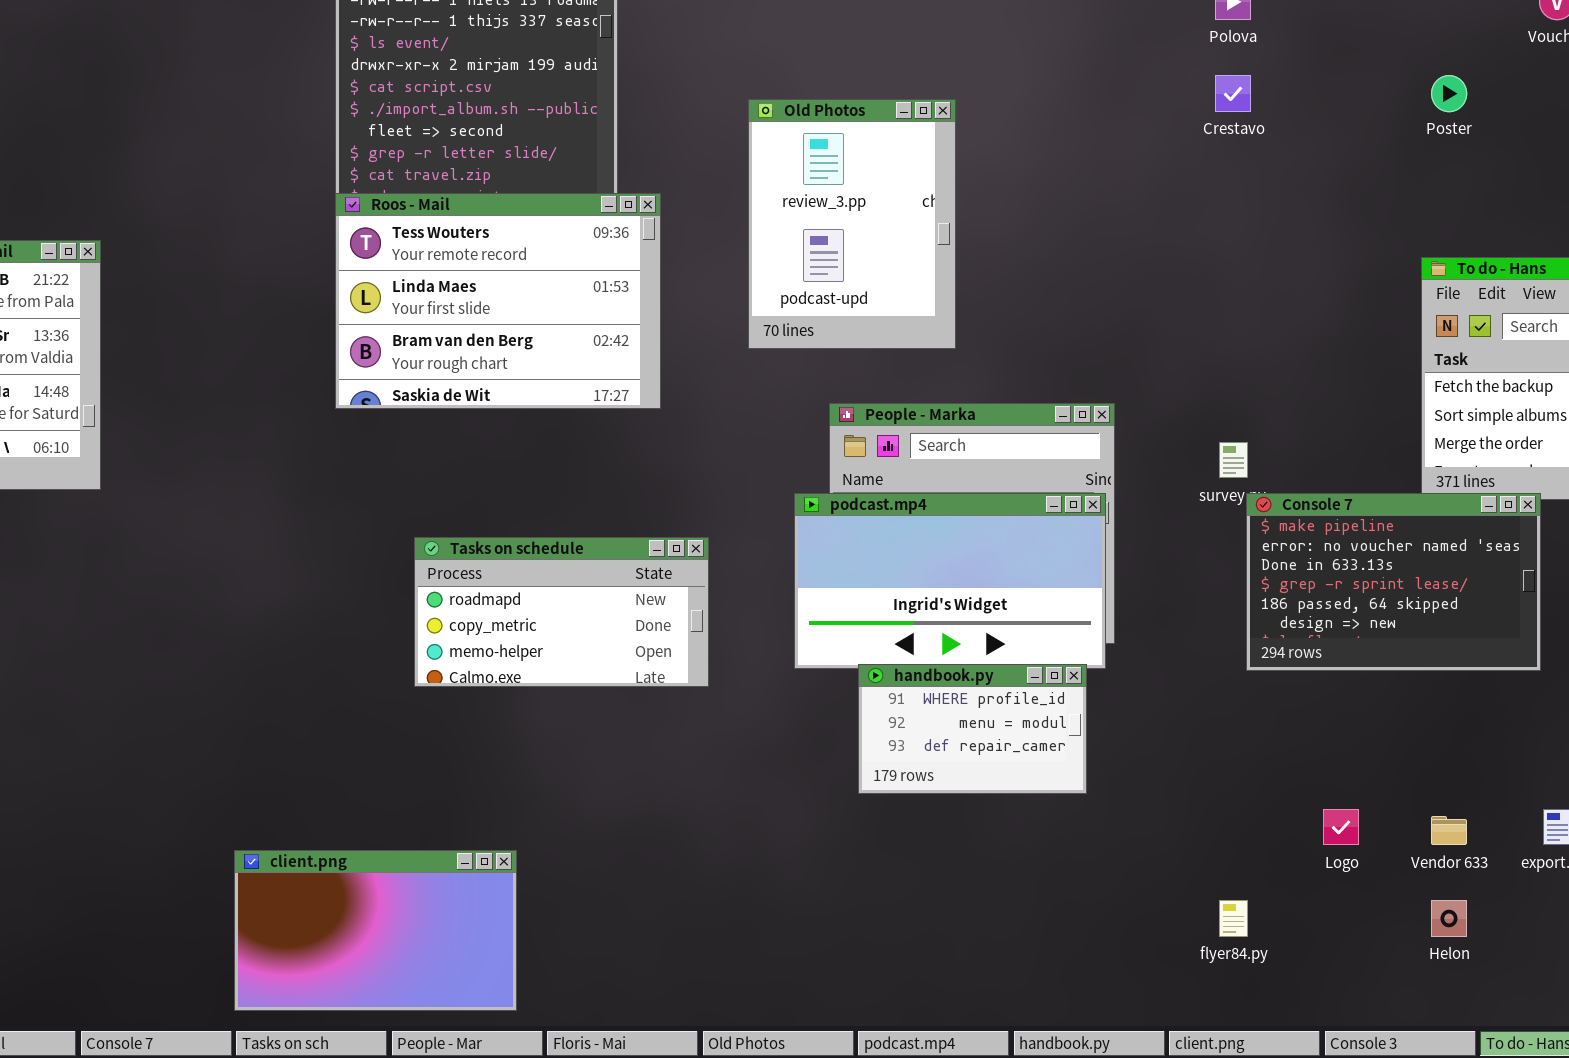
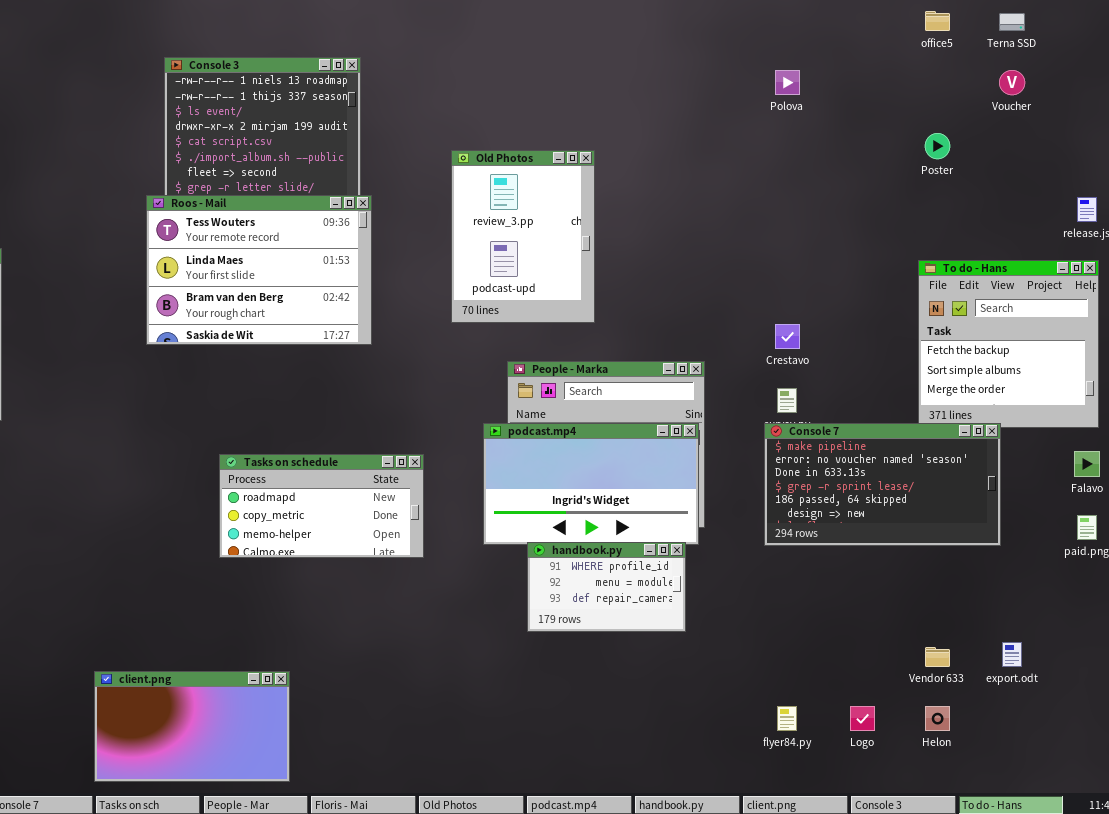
Crestavo: [1215,75,1251,112] -> [775,324,800,349], moved
Roos - Mail: [335,193,661,409] -> [146,195,372,345], moved
Console 7: [1246,493,1541,671] -> [764,423,1001,546], resized
Logo: [1323,809,1359,845] -> [850,706,875,731], moved

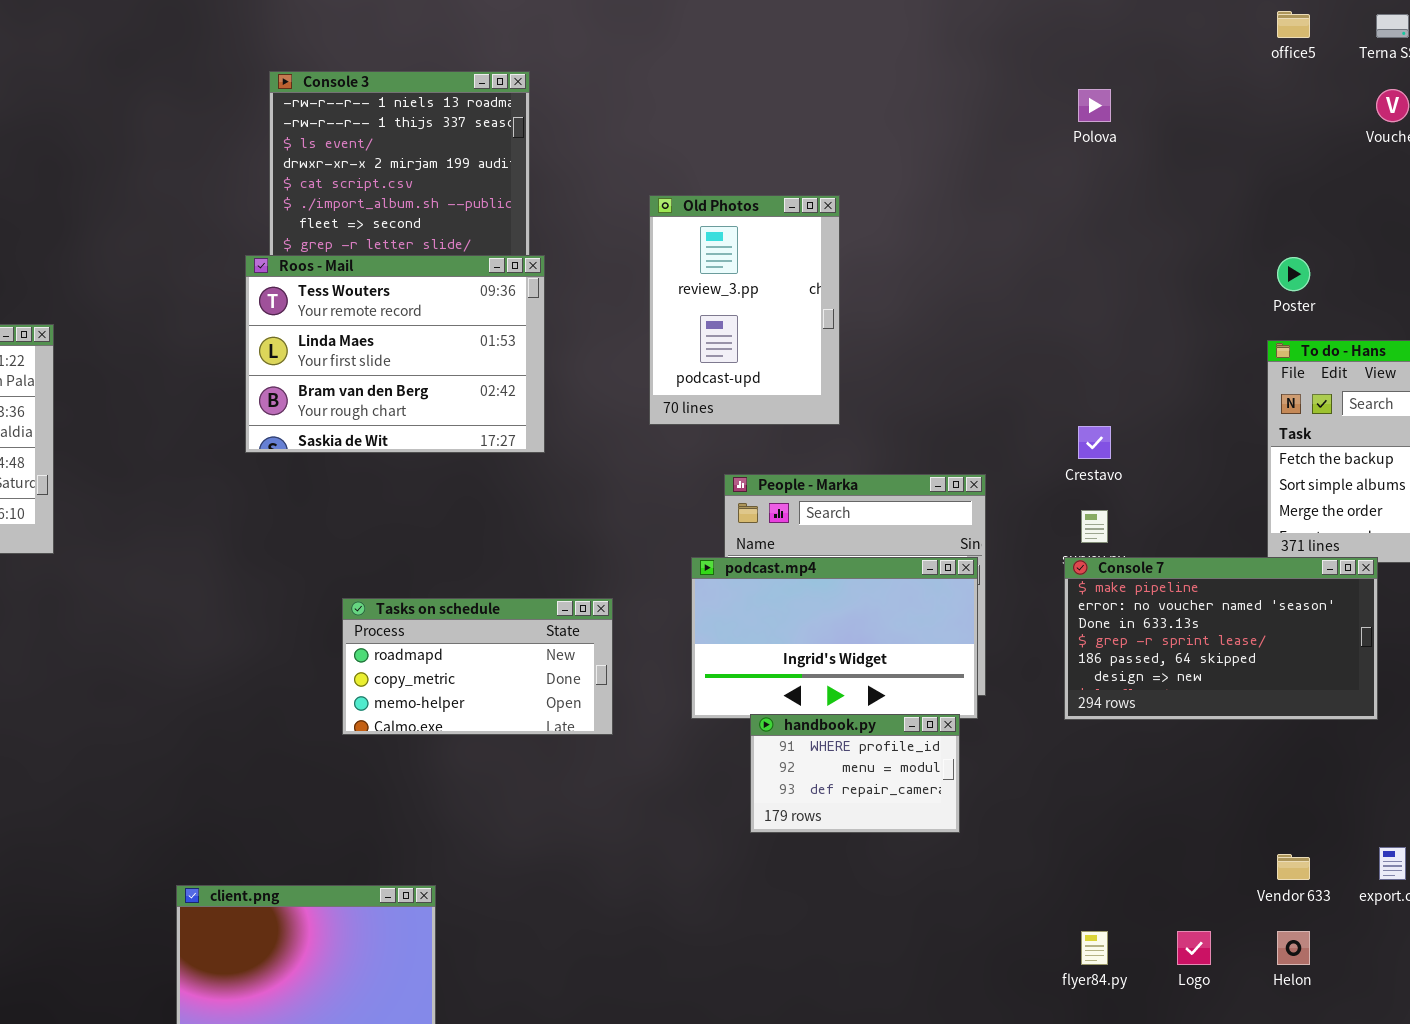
Poster: [925,133,950,159] -> [1277,257,1310,291], moved

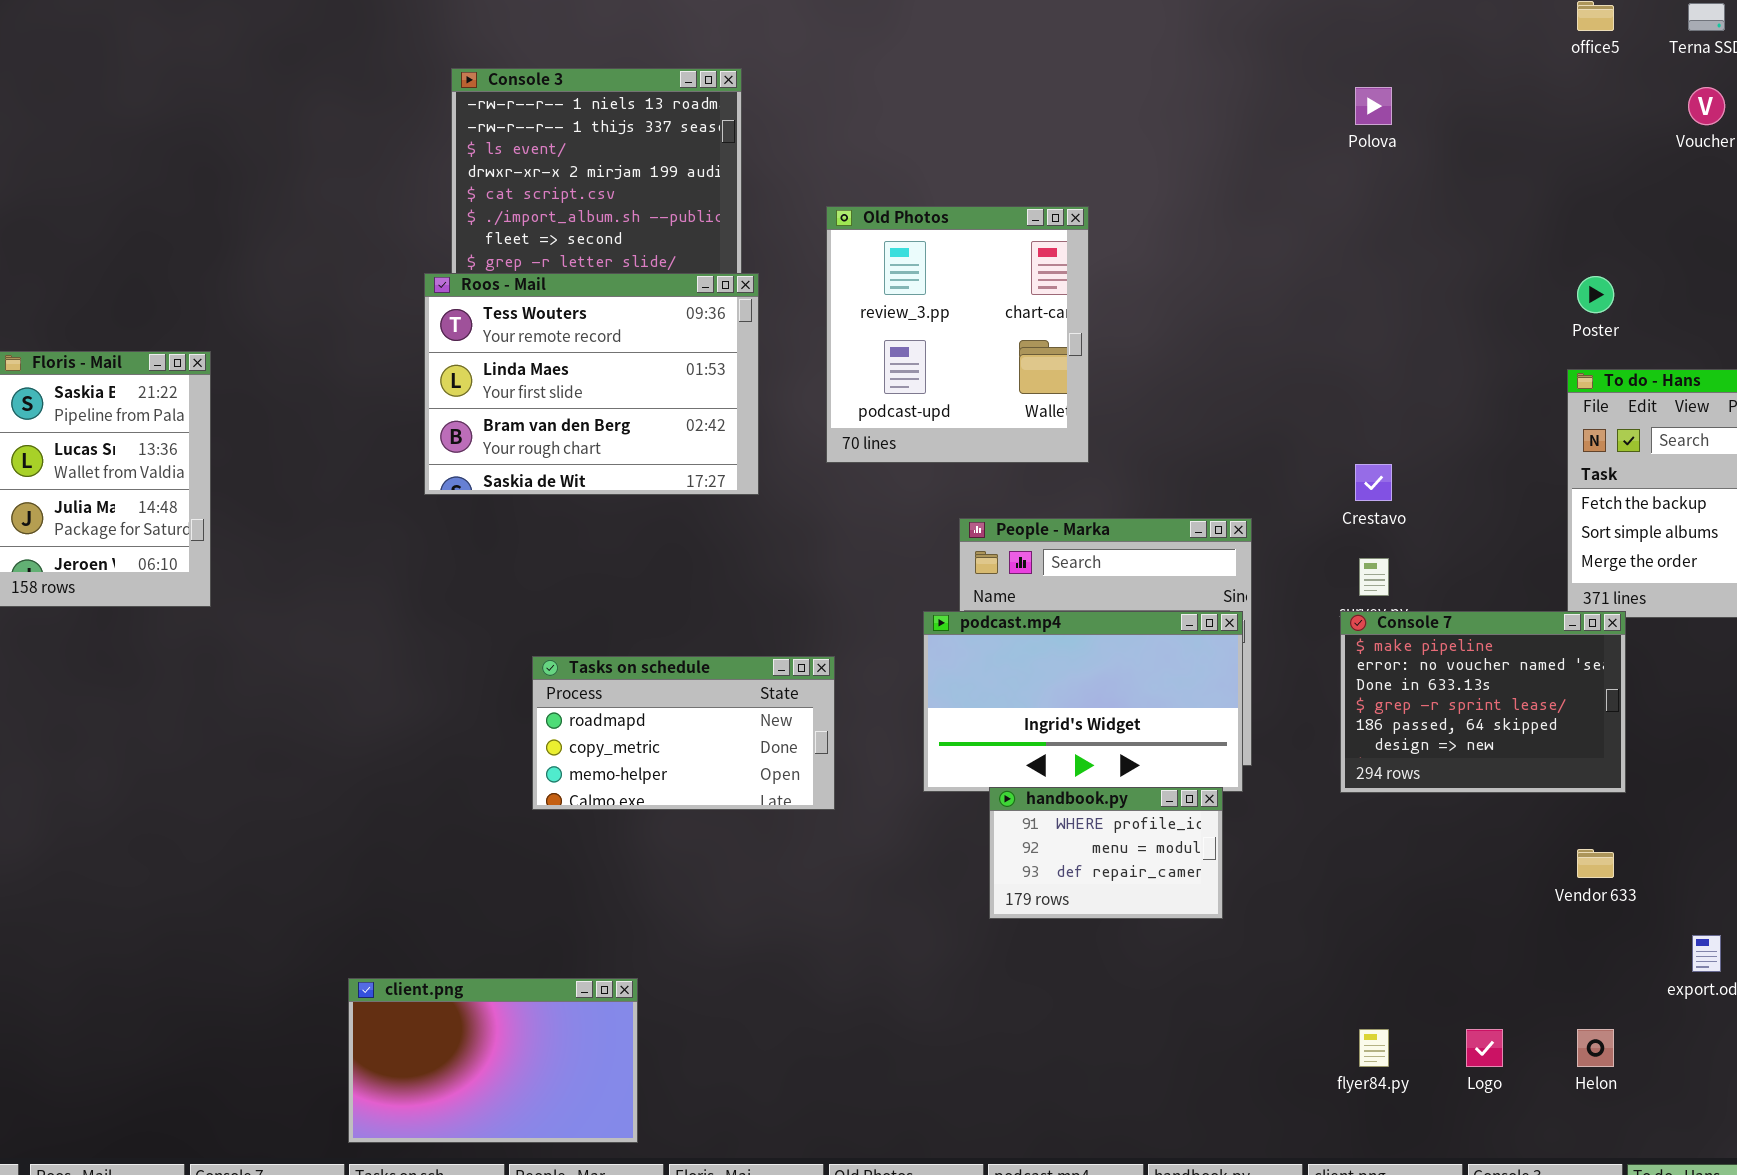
Old Photos: [649,195,840,425] -> [826,206,1089,463], resized
Console 7: [1064,557,1378,720] -> [1340,611,1626,793], resized
Vendor 633: [1277,854,1310,880] -> [1577,849,1614,878], moved

